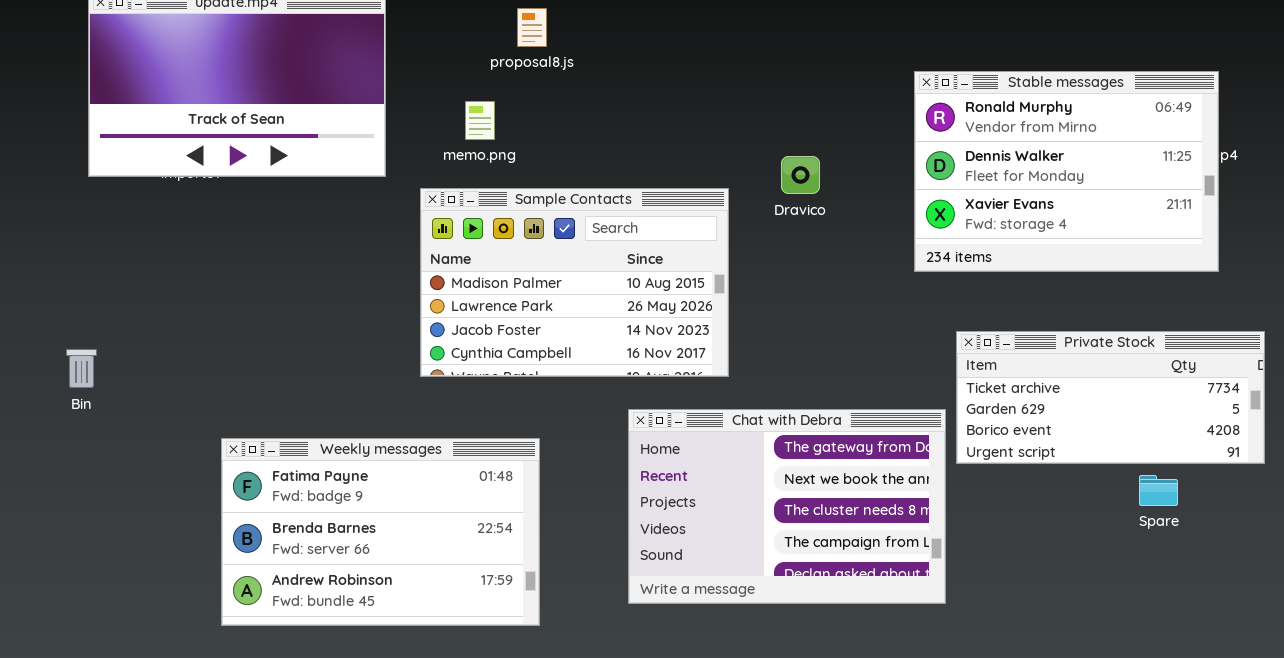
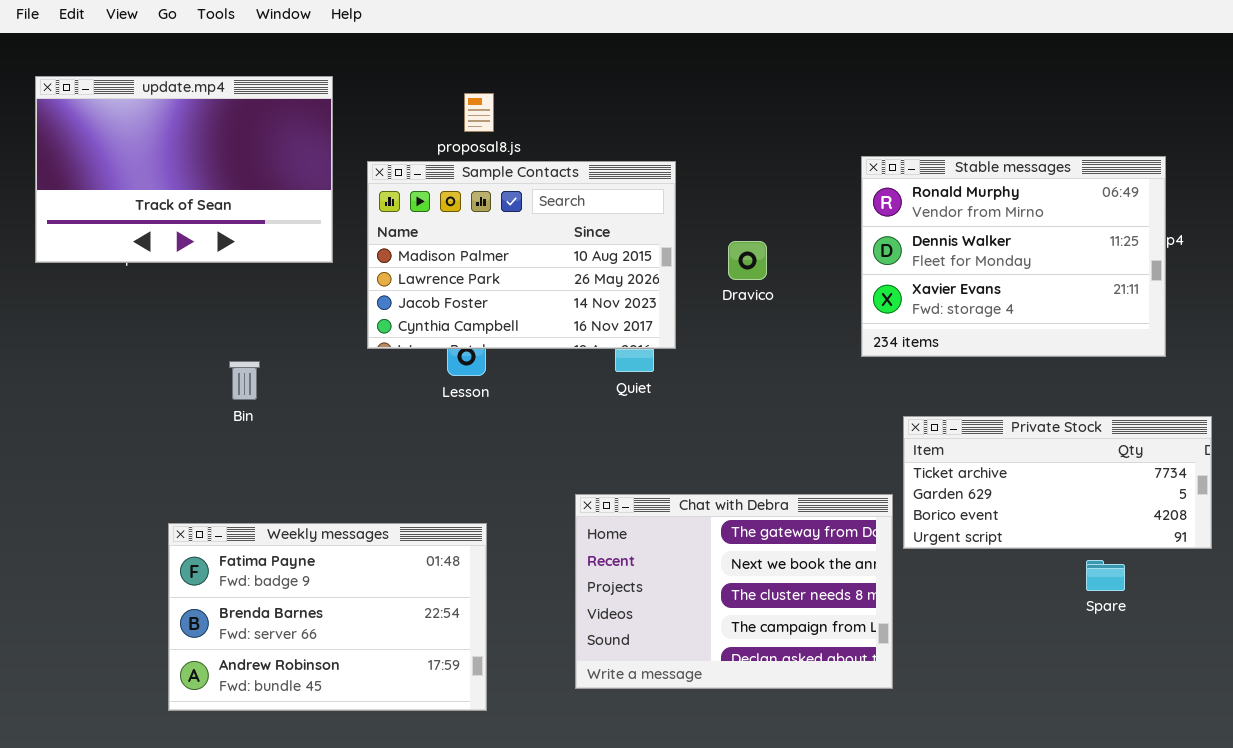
Sample Contacts: [420,188,729,377] -> [367,161,676,349], moved
Bin: [66,349,97,388] -> [229,361,260,400], moved

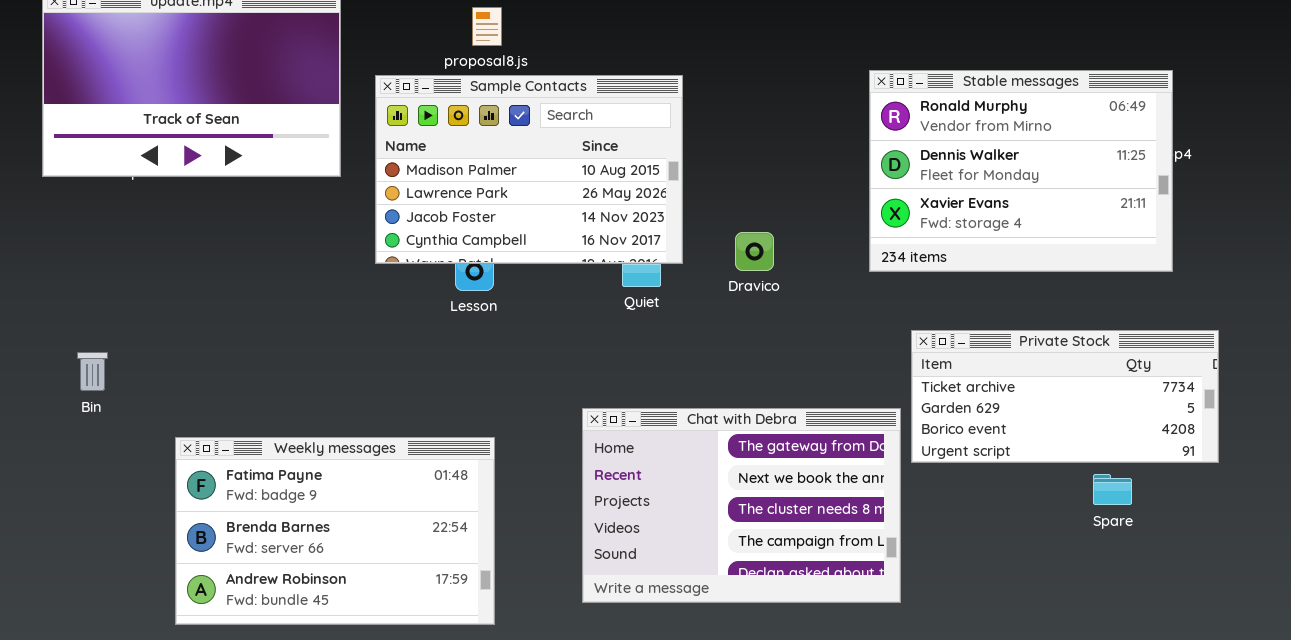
Dravico: [728,241,767,280] -> [735,232,774,271], moved
Bin: [229,361,260,400] -> [77,352,108,391], moved

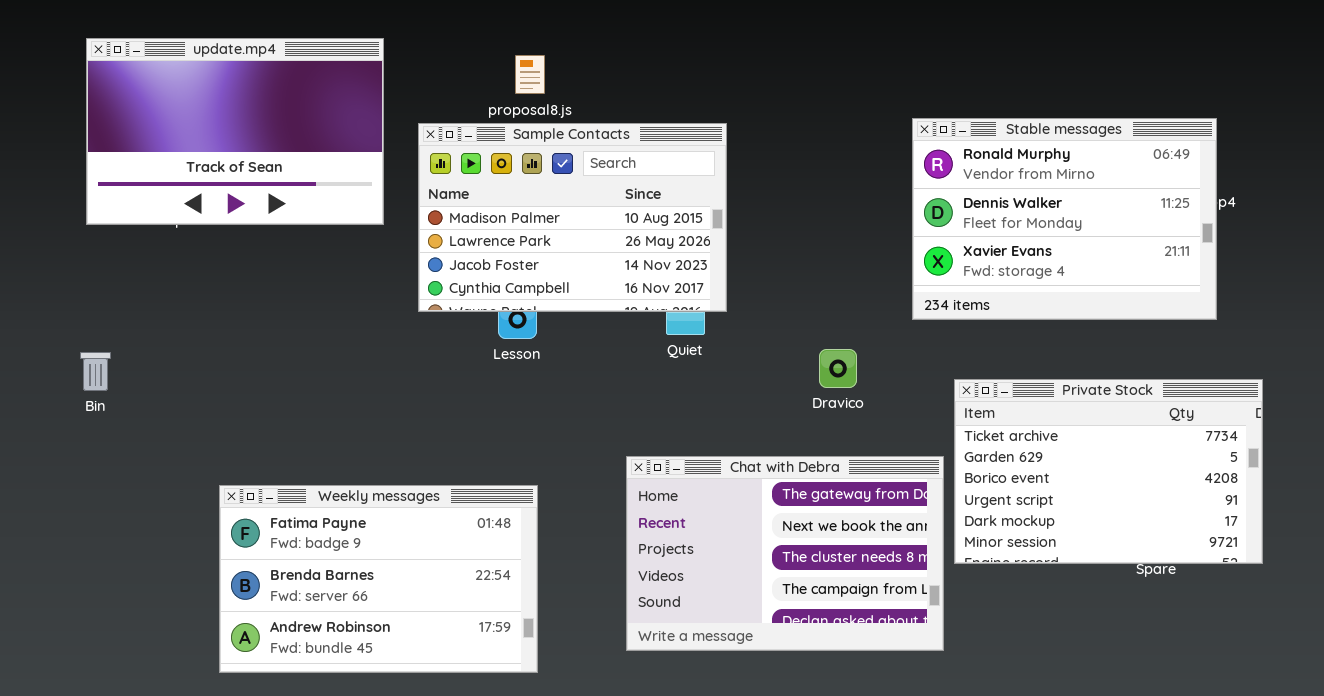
Dravico: [735,232,774,271] -> [819,349,857,388], moved
Private Stock: [911,330,1219,463] -> [954,379,1263,564], resized
Bin: [77,352,108,391] -> [80,352,111,391], moved

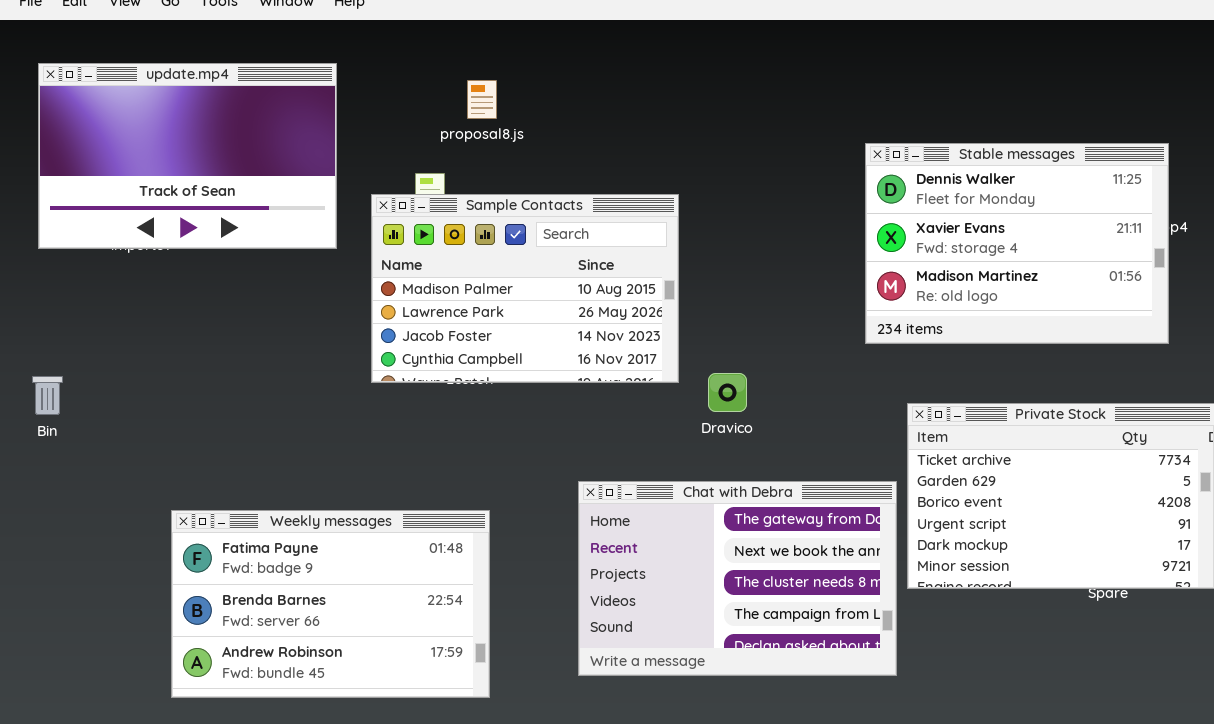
Stable messages: [912,118,1217,320] -> [865,143,1169,344], scrolled down 1 row
Sample Contacts: [418,123,727,312] -> [371,194,679,383], moved
Dravico: [819,349,857,388] -> [708,373,747,412], moved

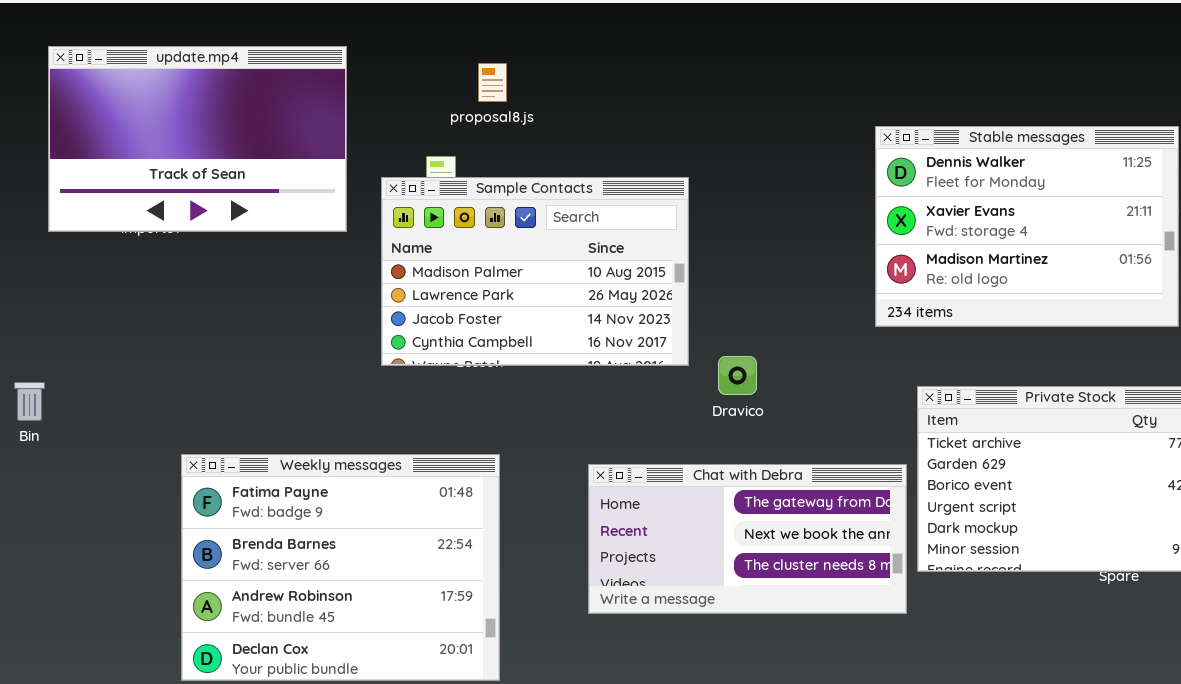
Bin: [32,376,63,415] -> [14,382,45,421], moved
Chat with Debra: [578,481,897,676] -> [588,464,907,614], resized
Weekly messages: [171,510,490,698] -> [181,454,500,681], resized

